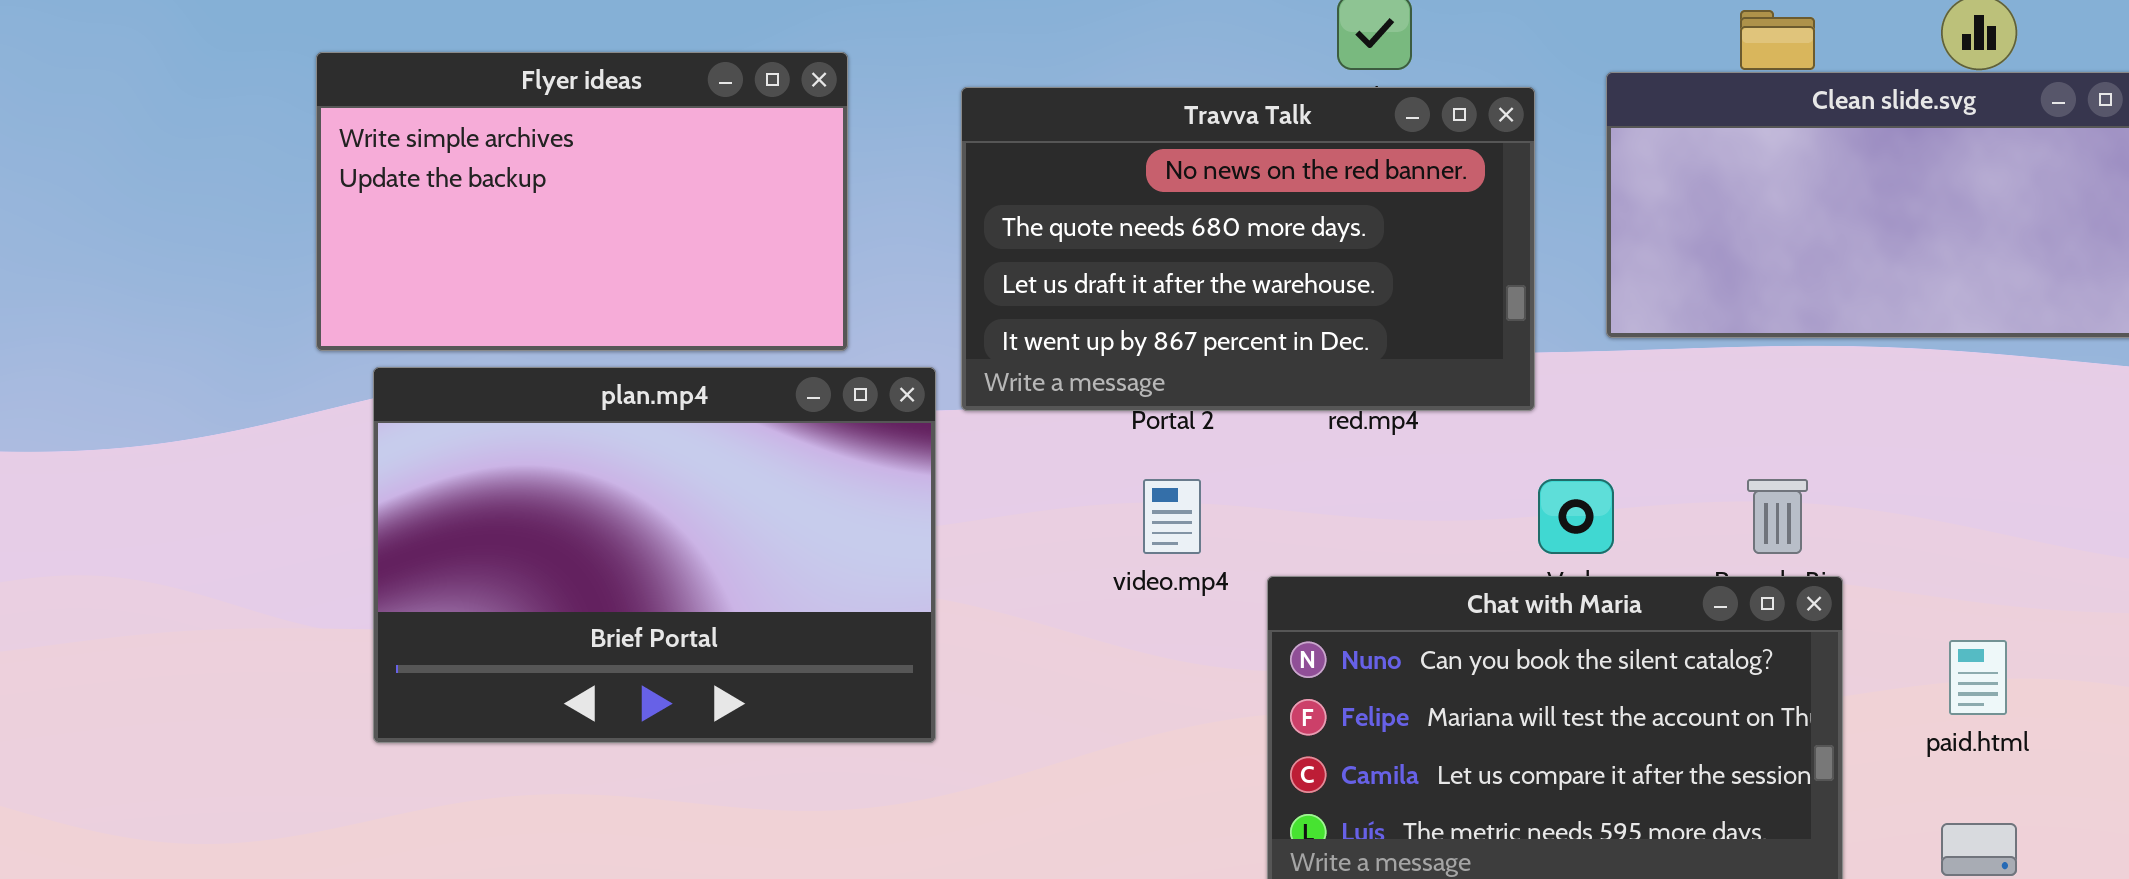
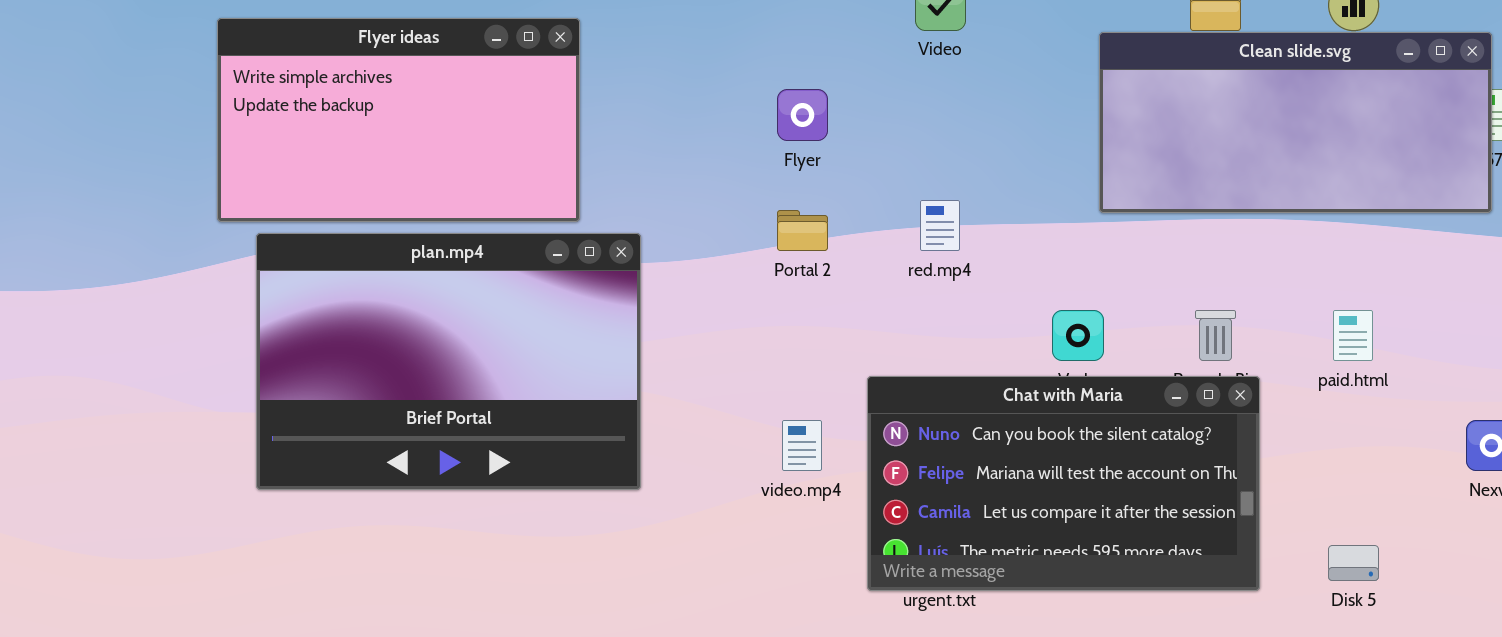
Travva Talk: [961,87,1535,411] -> none, closed
video.mp4: [1143,479,1201,554] -> [782,420,822,471], moved
paid.html: [1949,640,2007,715] -> [1333,310,1373,361], moved

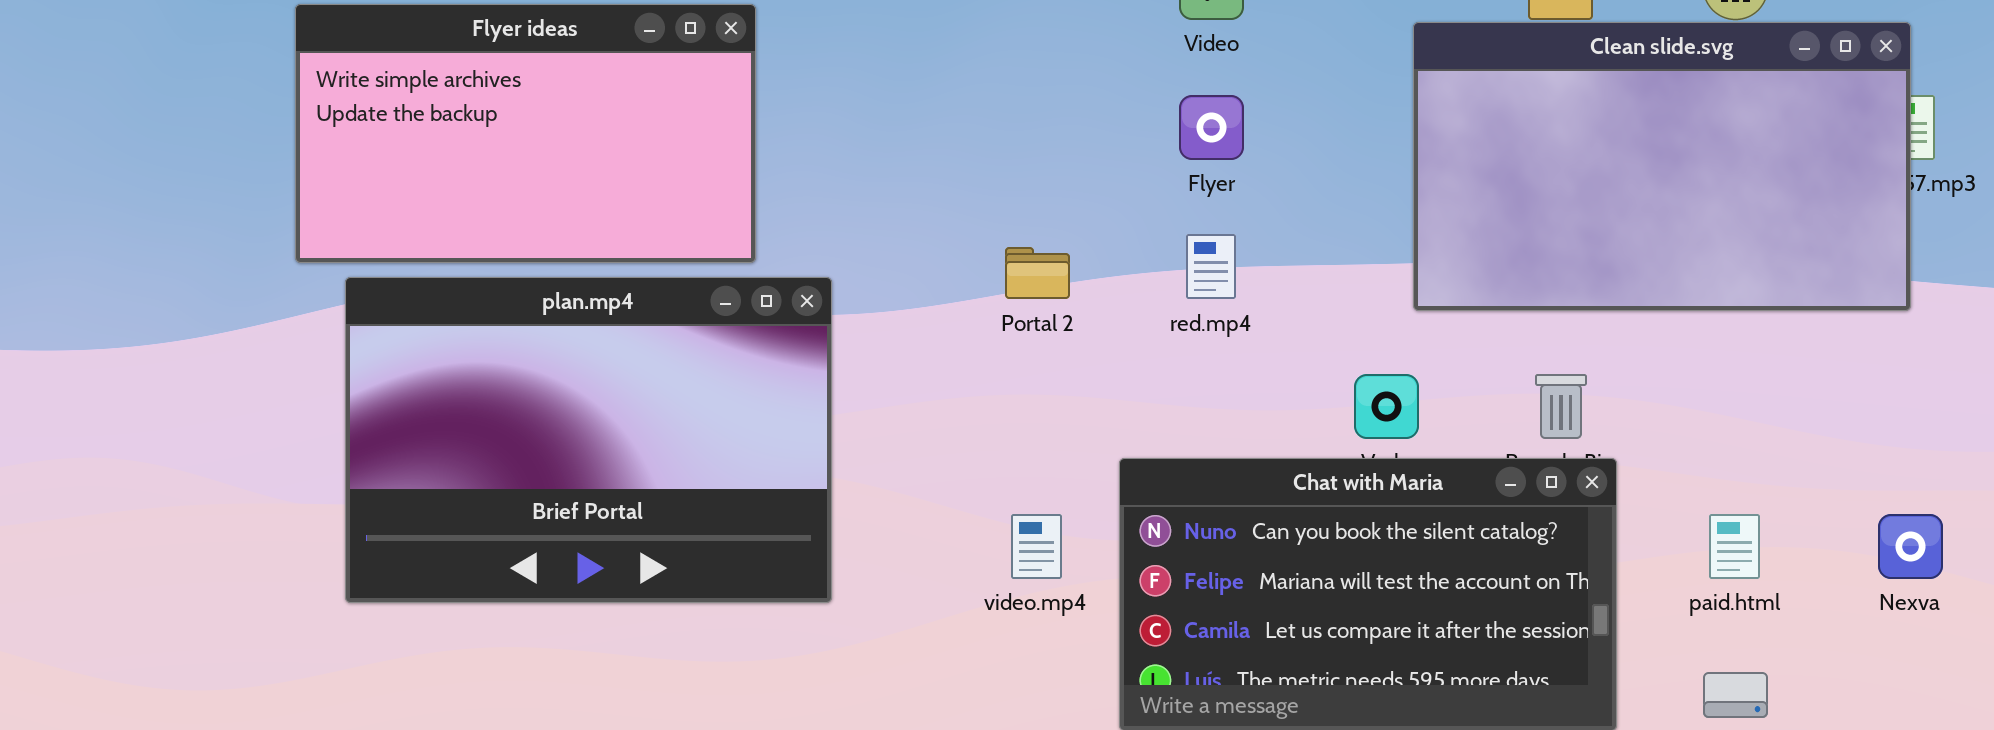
Clean slide.svg: [1099,32,1492,213] -> [1413,22,1911,311], resized
Flyer: [777,89,828,141] -> [1179,95,1244,160], moved
paid.html: [1333,310,1373,361] -> [1709,514,1760,579], moved

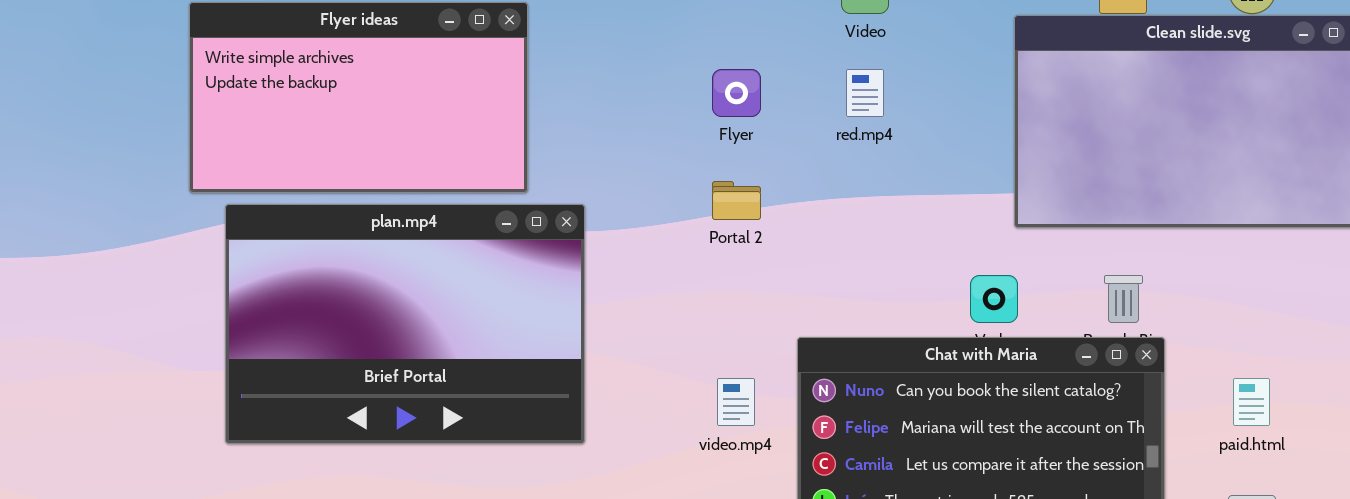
Flyer: [1179,95,1244,160] -> [712,69,761,117], moved
red.mp4: [1186,234,1236,299] -> [846,69,884,117], moved

